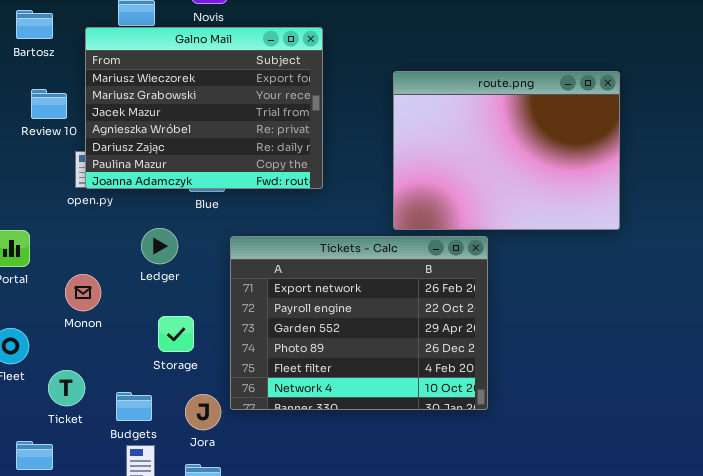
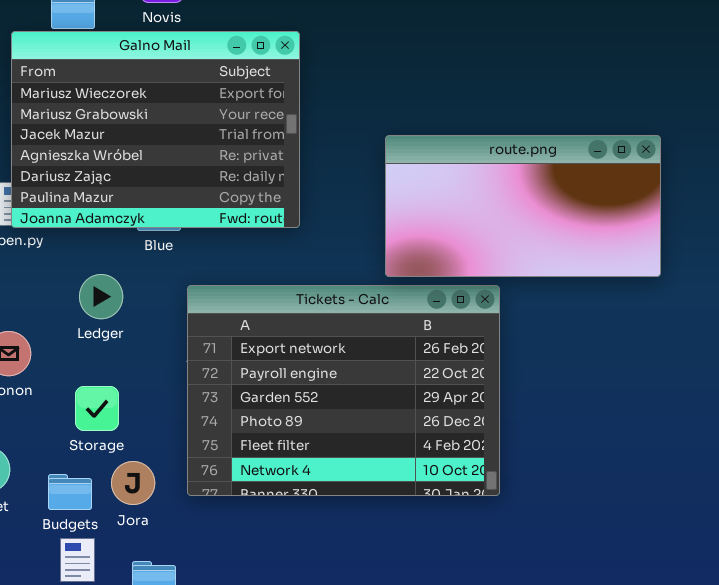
route.png: [393,71,620,230] -> [385,135,661,277], resized
Storage: [158,316,194,352] -> [75,386,119,431], moved
Jora: [185,394,221,430] -> [111,461,155,505], moved

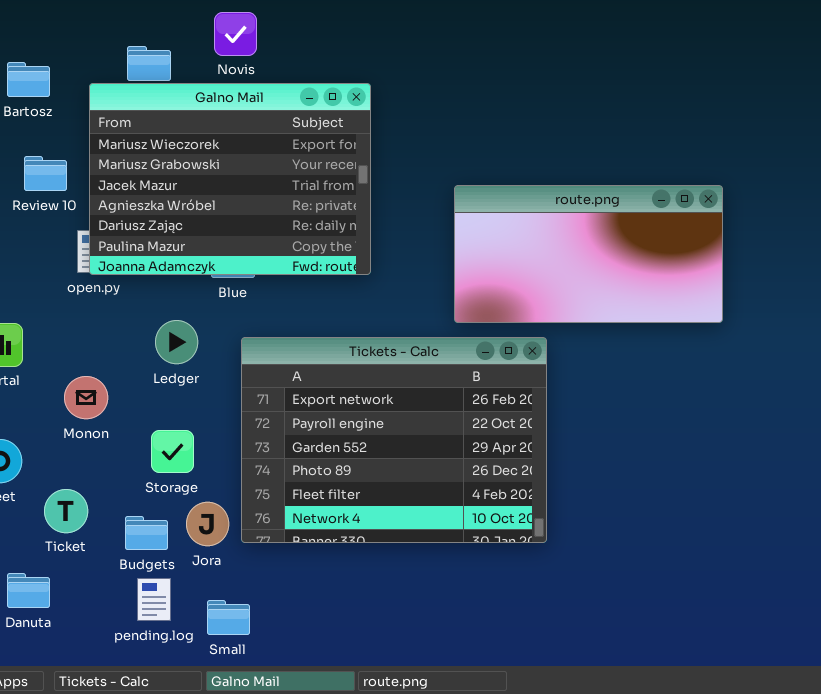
Tickets - Calc: [187,285,500,496] -> [241,337,547,543], moved

